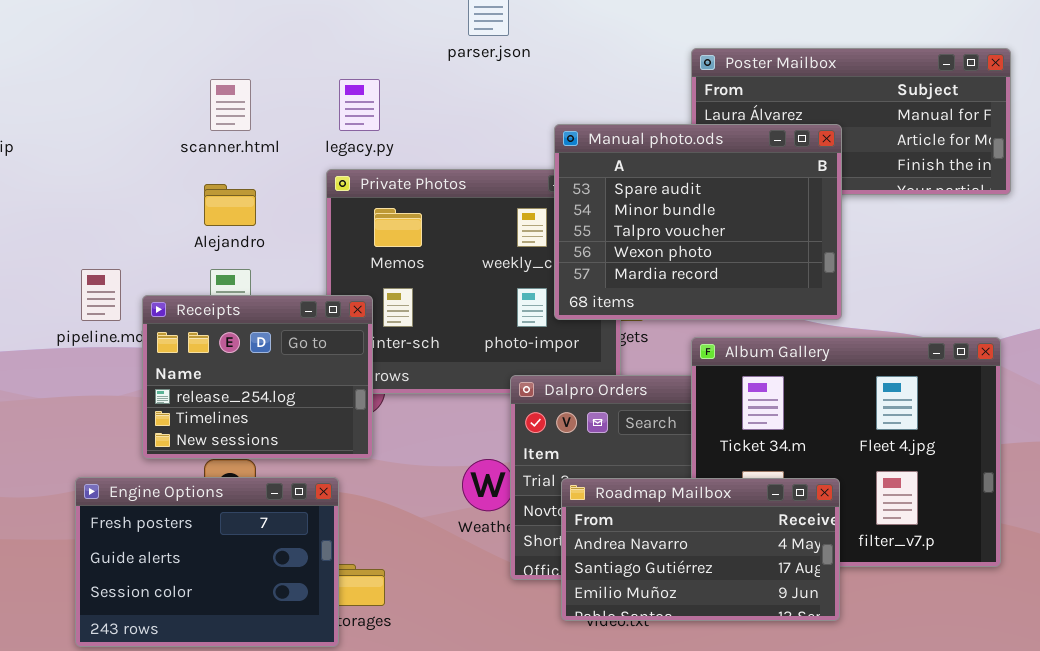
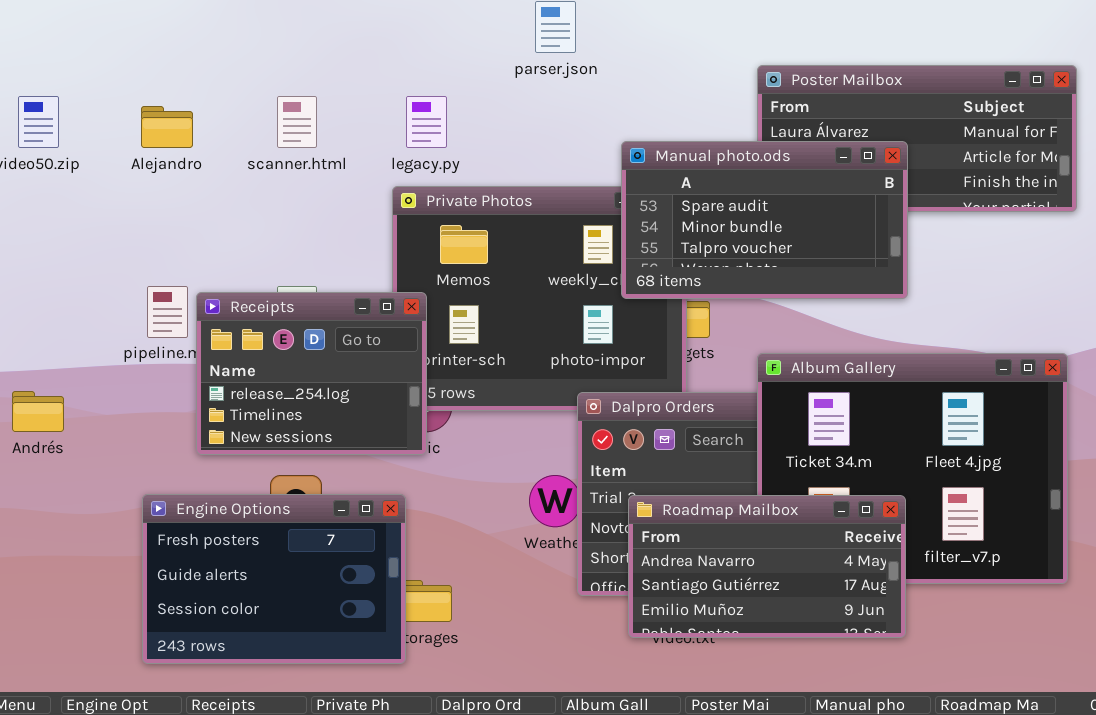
Manual photo.ods: [554,124,842,320] -> [621,141,908,299], resized
Alejandro: [204,184,256,226] -> [141,106,193,148], moved
Receipts: [142,295,373,459] -> [196,292,427,455], moved

